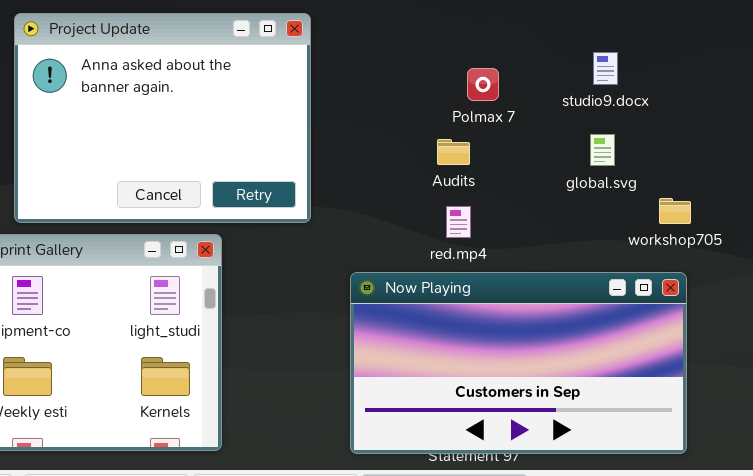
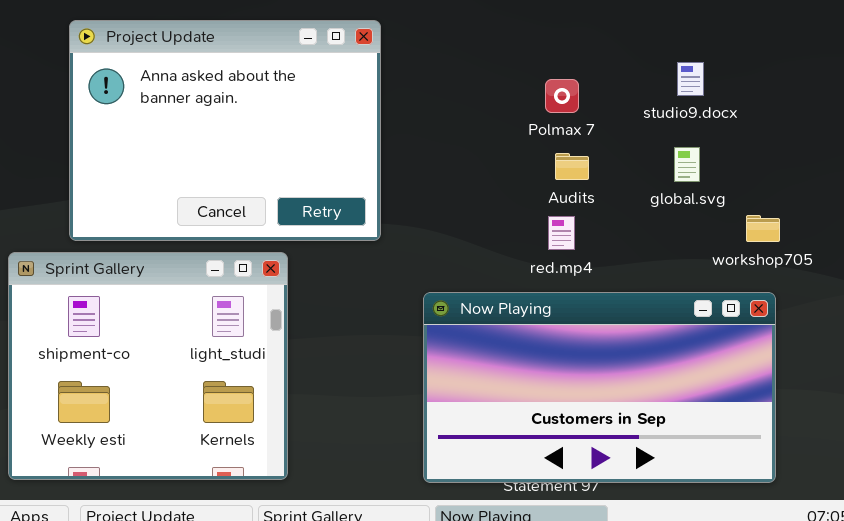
Audits: [437,139,470,165] -> [555,153,589,180], moved
red.mp4: [446,206,471,238] -> [548,216,575,250], moved

